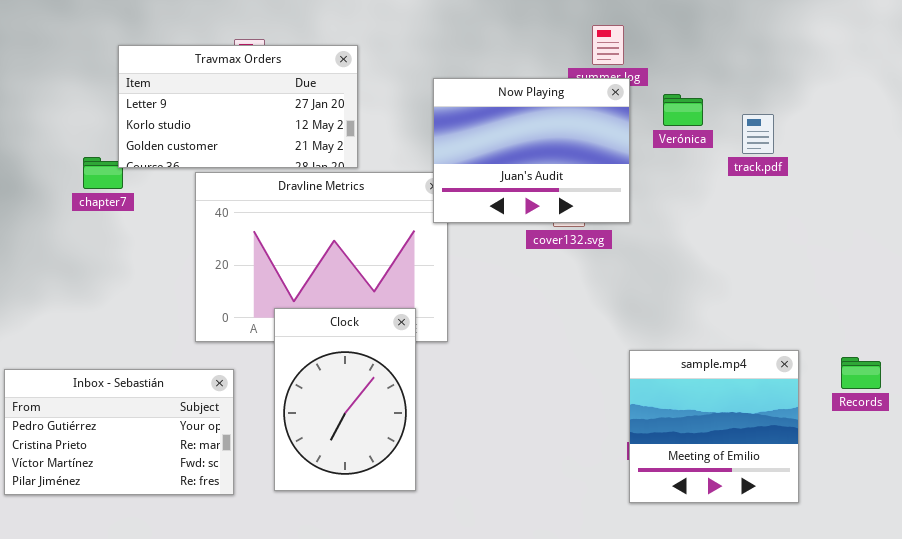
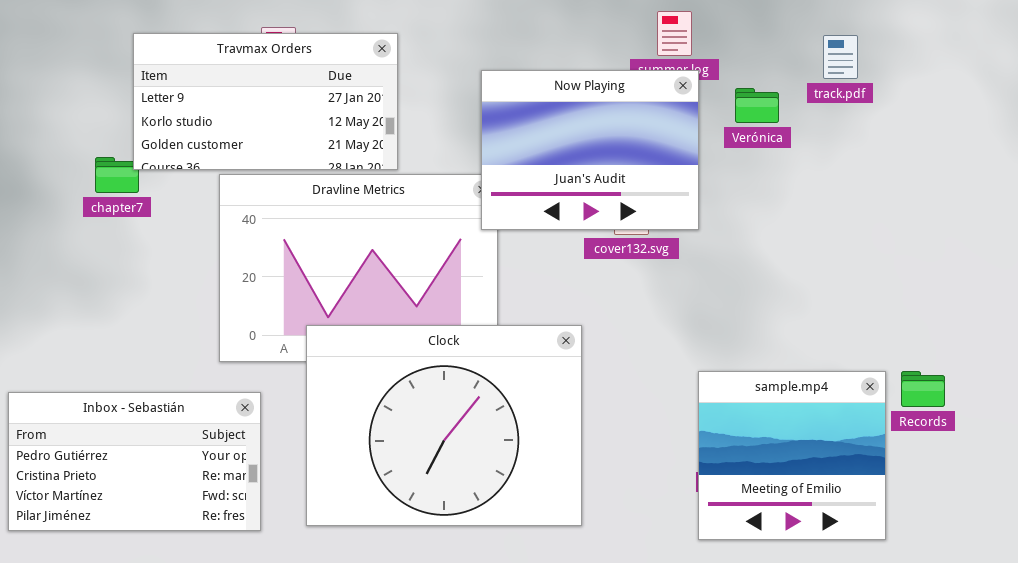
track.pdf: [742,114,774,154] -> [823,35,858,79], moved
Clock: [274,308,416,491] -> [306,325,582,526], resized
Records: [841,357,881,389] -> [901,371,945,407], moved

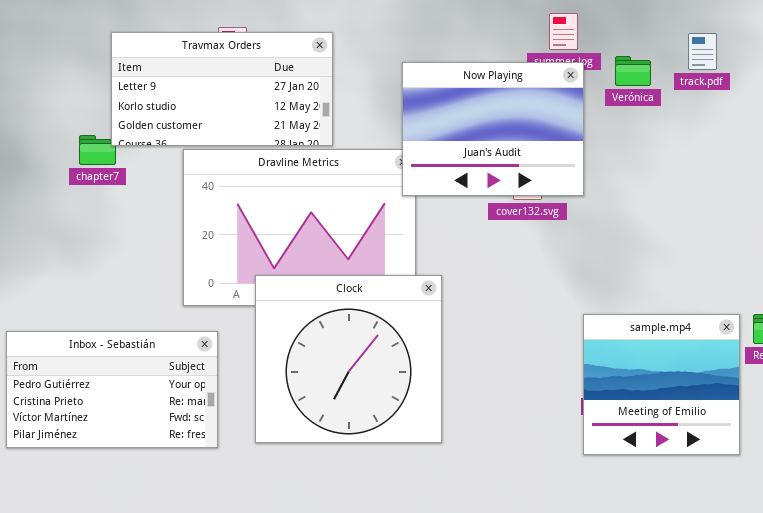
Verónica: [735,88,779,123] -> [615,56,651,86], moved
Clock: [306,325,582,526] -> [255,275,442,443], resized

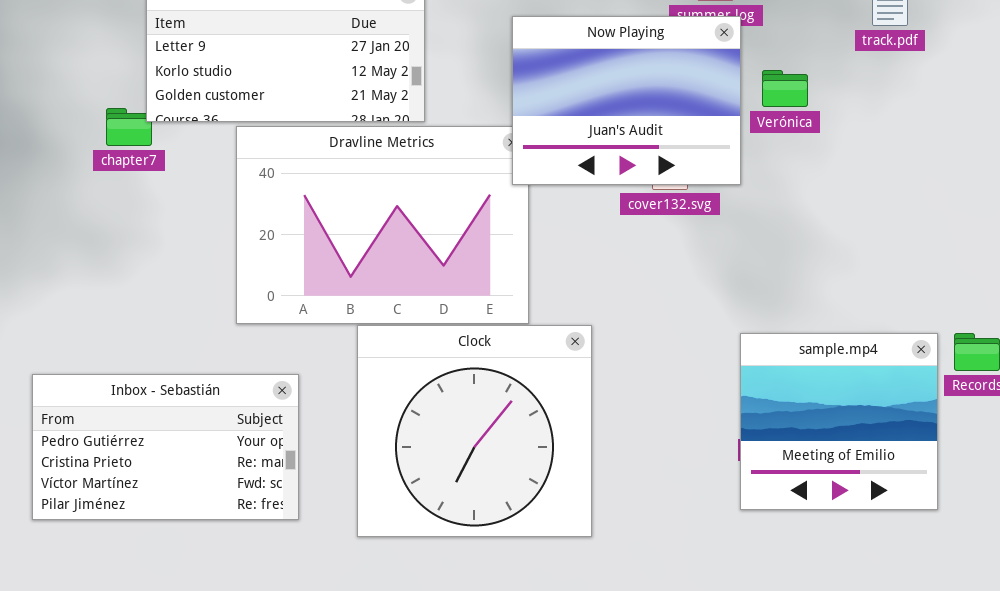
Verónica: [615,56,651,86] -> [762,70,808,107], moved
Clock: [255,275,442,443] -> [357,325,592,537], moved
Inbox - Sebastián: [6,331,218,448] -> [32,374,299,520], moved

